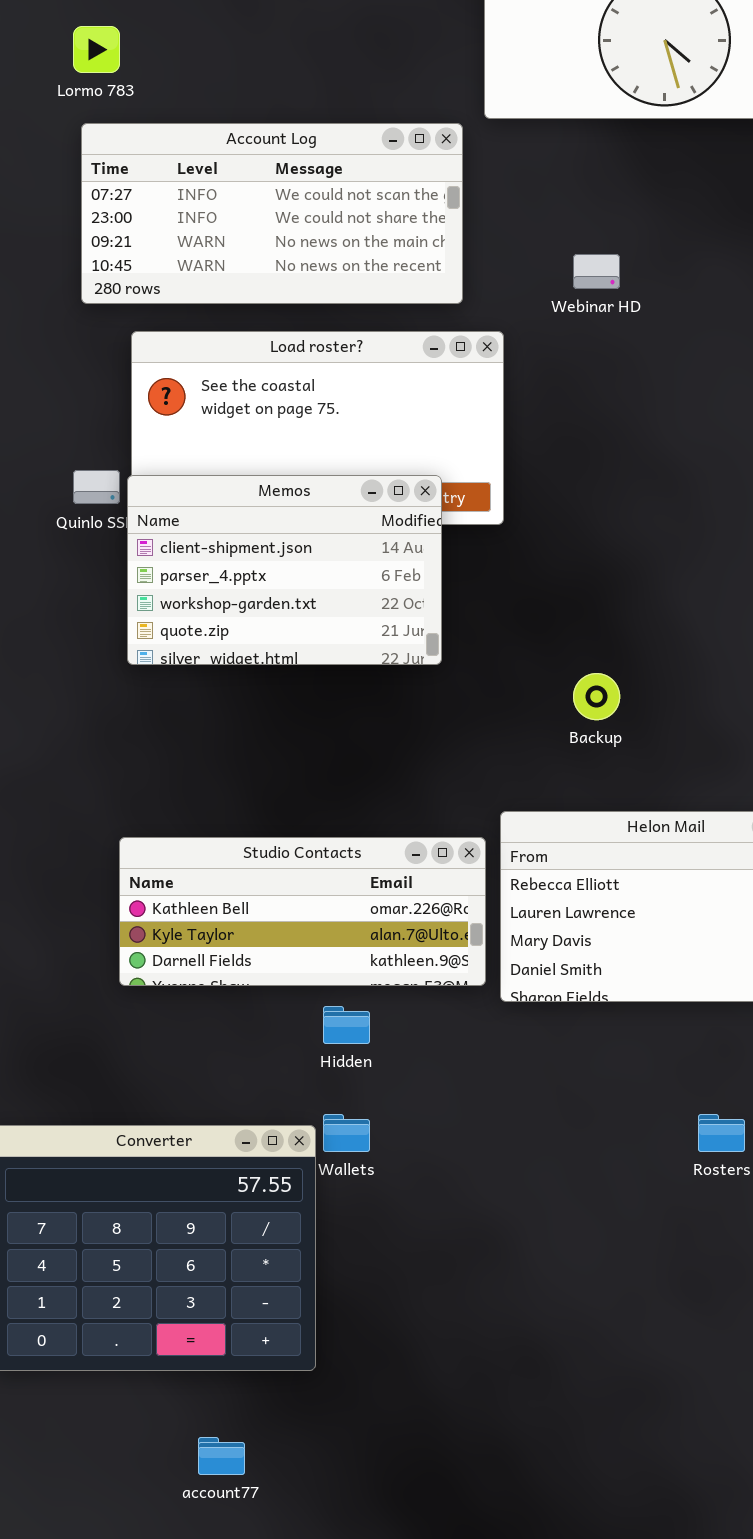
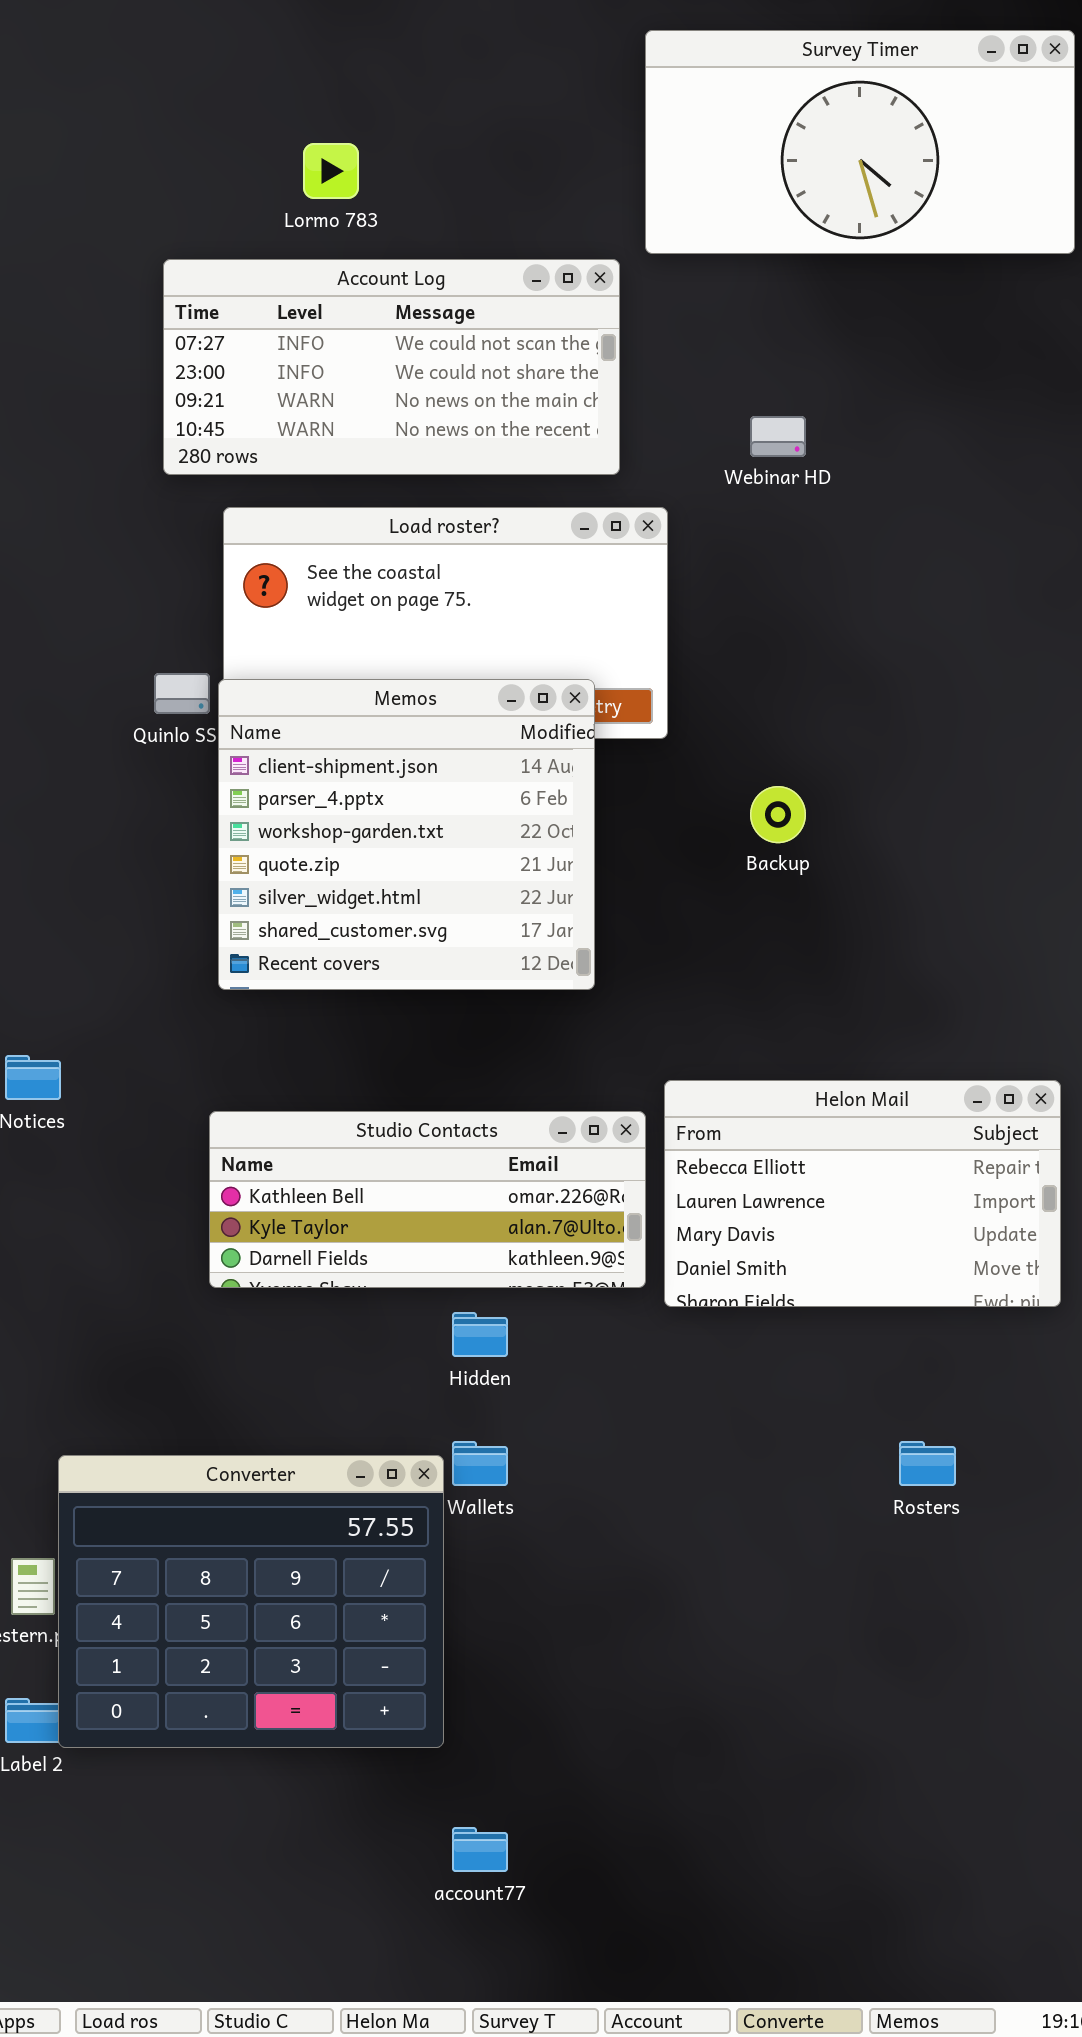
Lormo 783: [73,26,120,73] -> [303,143,359,199], moved
Memos: [127,475,442,665] -> [218,679,595,990], resized
Backup: [573,673,620,720] -> [750,786,806,843], moved
account77: [198,1437,245,1475] -> [452,1827,508,1872], moved

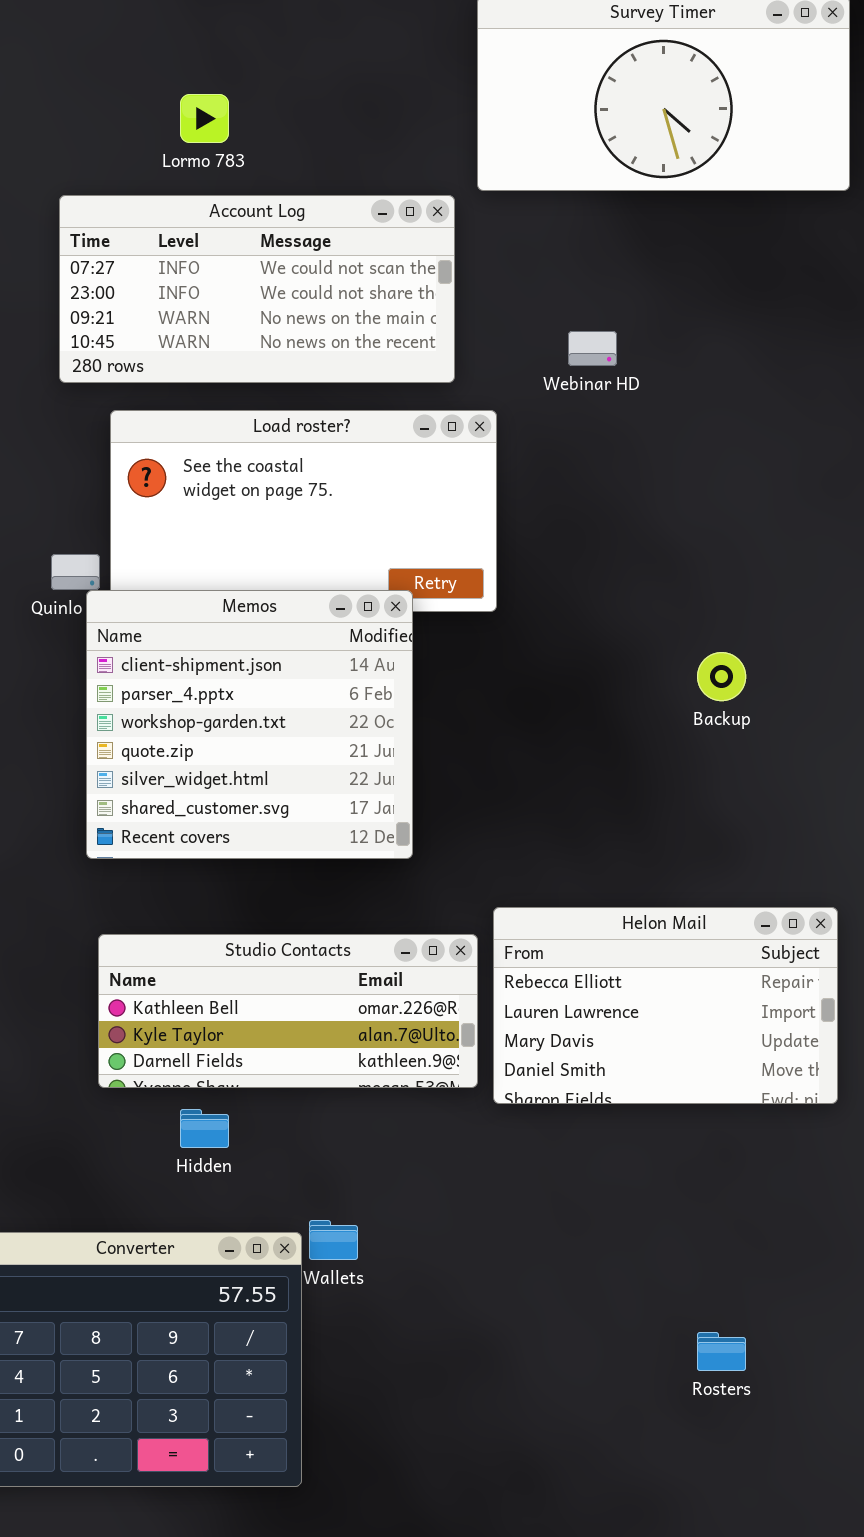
Memos: [218,679,595,990] -> [86,590,413,859], moved
Backup: [750,786,806,843] -> [697,652,746,701], moved
Hidden: [452,1312,508,1357] -> [180,1109,229,1148], moved
Rosters: [899,1441,956,1486] -> [697,1332,746,1371], moved

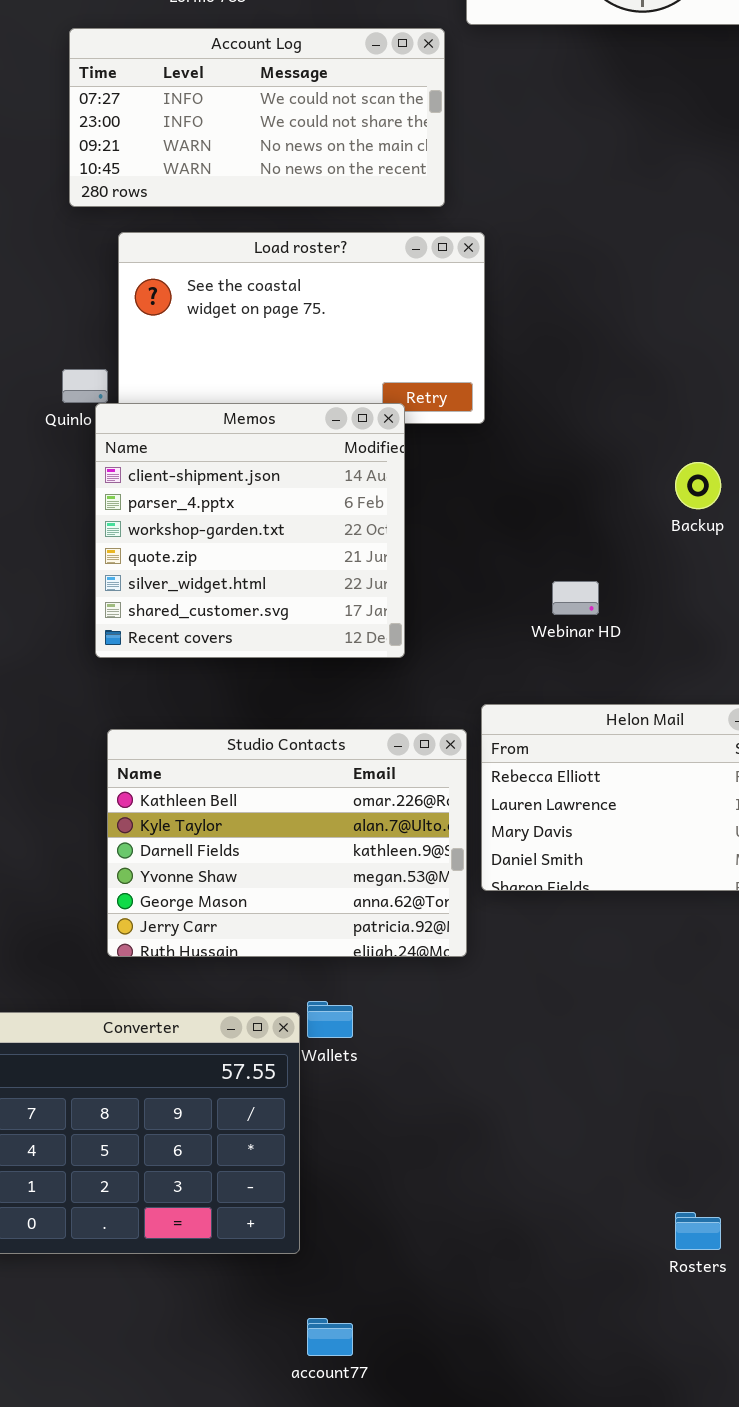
Webinar HD: [568,331,617,366] -> [552,581,599,615], moved
Studio Contacts: [98,934,478,1088] -> [107,729,467,957], resized
Rosters: [697,1332,746,1371] -> [675,1212,721,1250], moved

